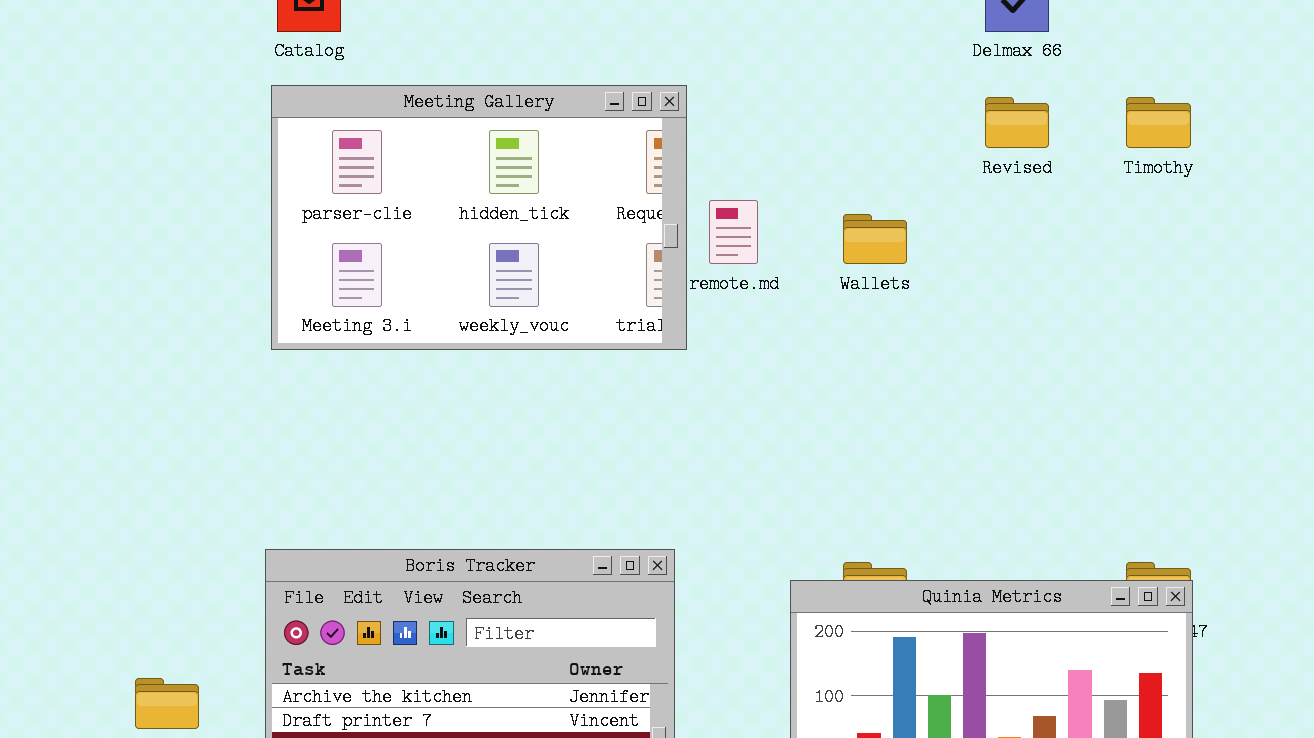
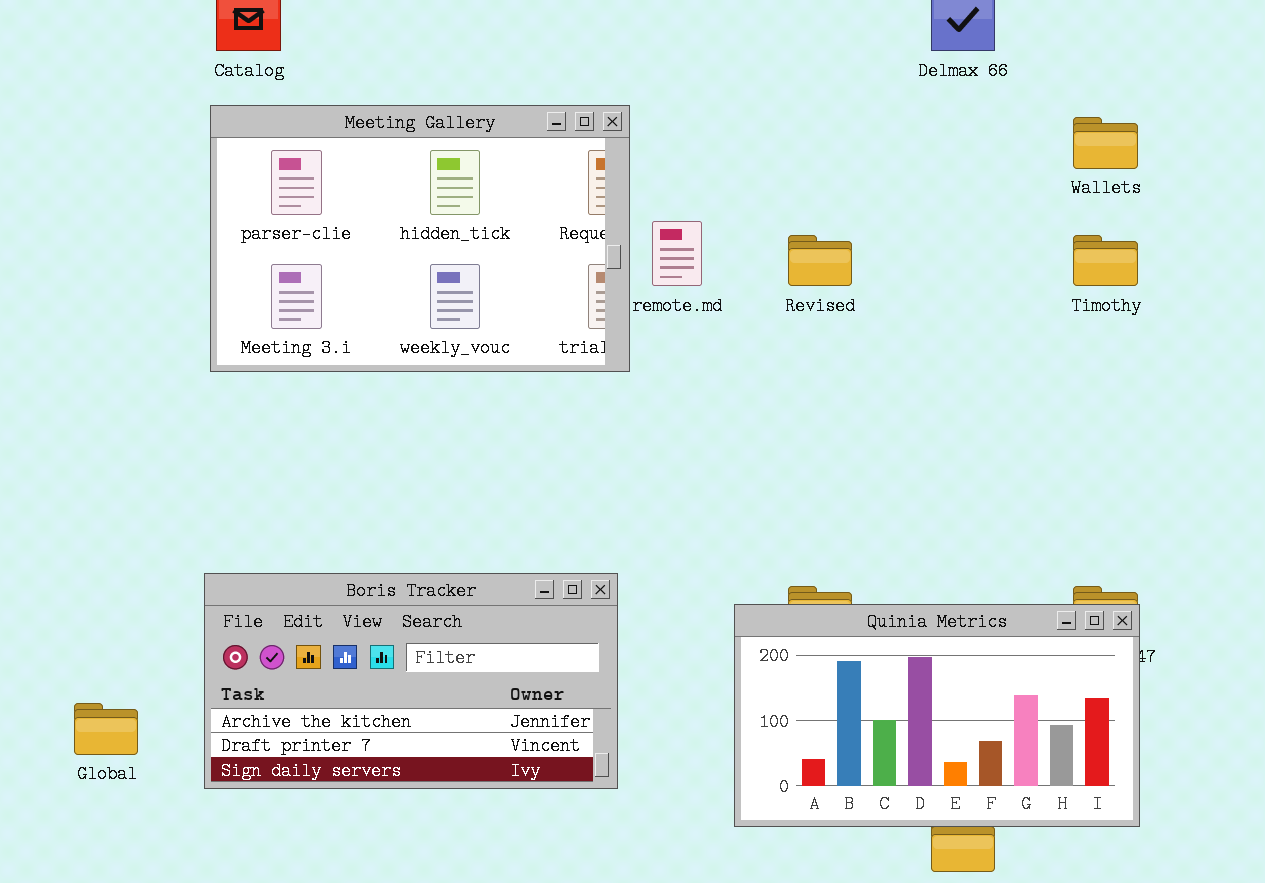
Revised: [985,97,1049,148] -> [788,235,852,286], moved
Timothy: [1126,97,1191,148] -> [1073,235,1138,286], moved
Wallets: [843,214,907,264] -> [1073,117,1138,169], moved

